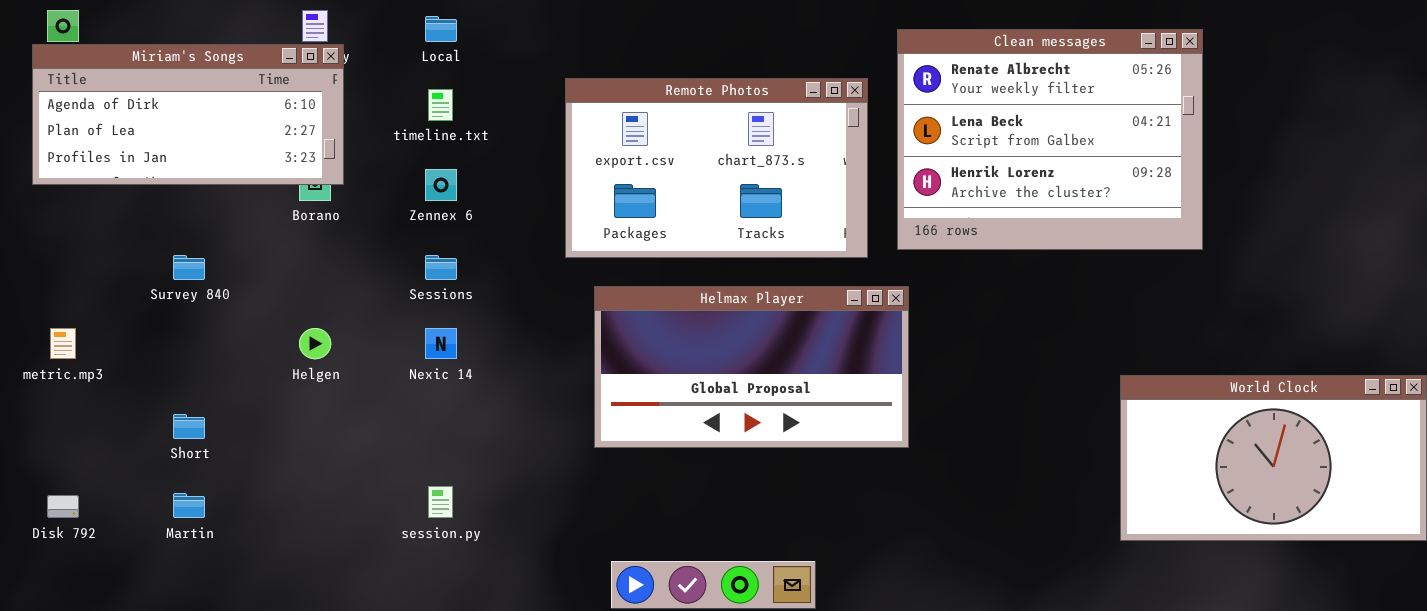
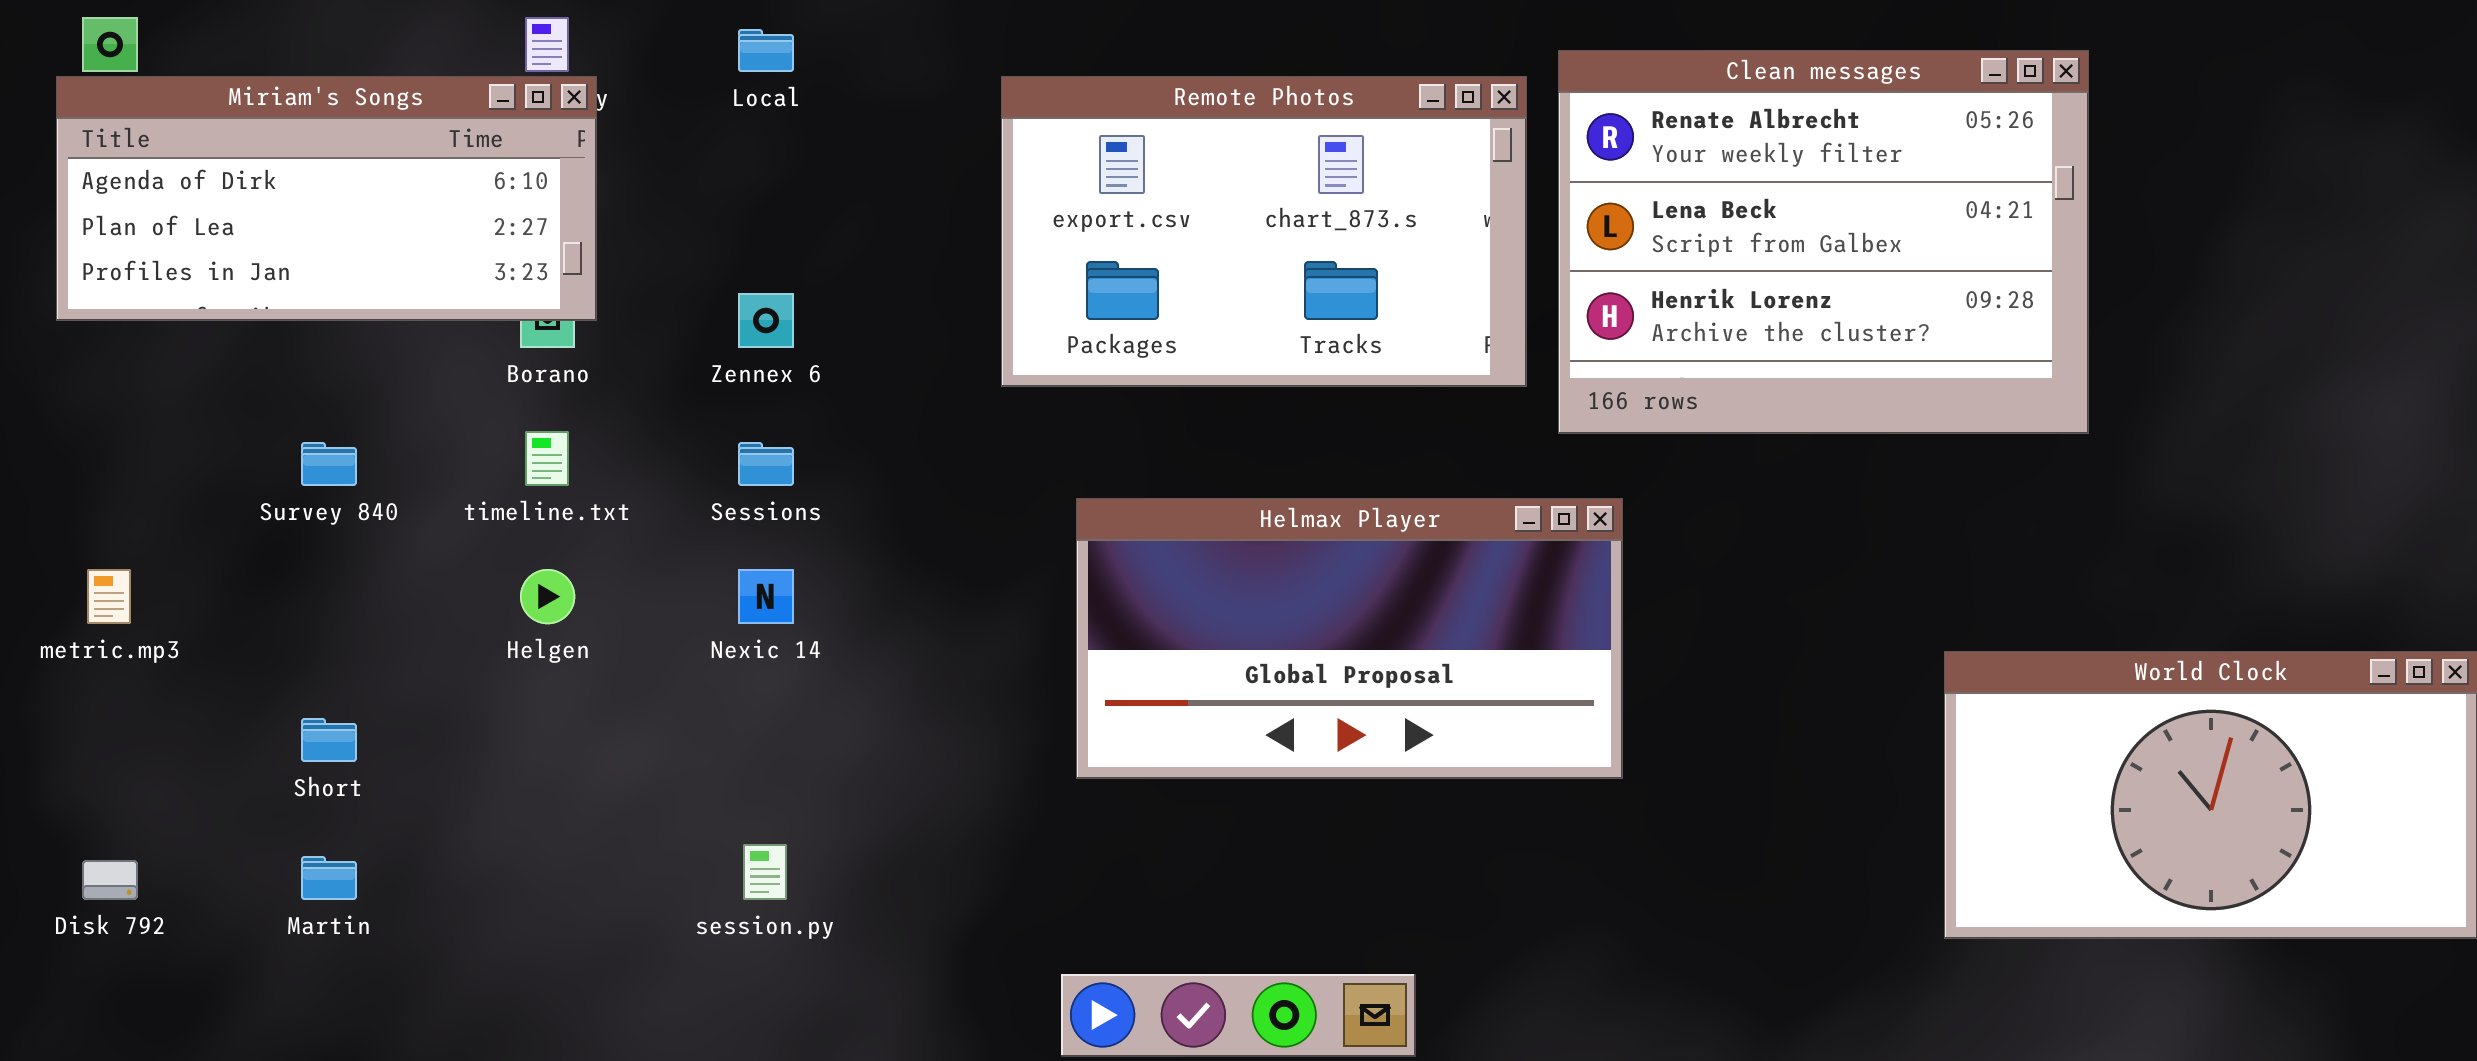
Remote Photos: [565,78,868,258] -> [1001,76,1527,387], moved
timeline.txt: [428,89,453,121] -> [525,431,569,486], moved
Helmax Player: [594,286,909,448] -> [1076,498,1623,779], moved

